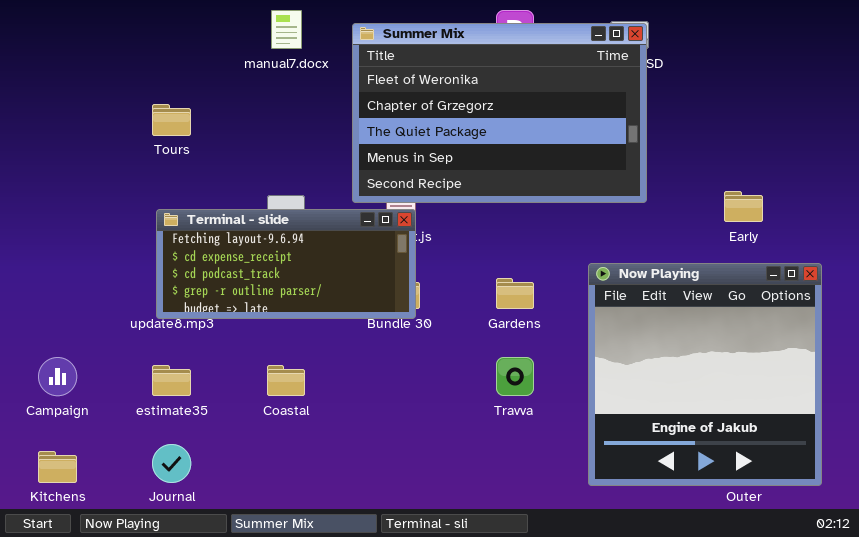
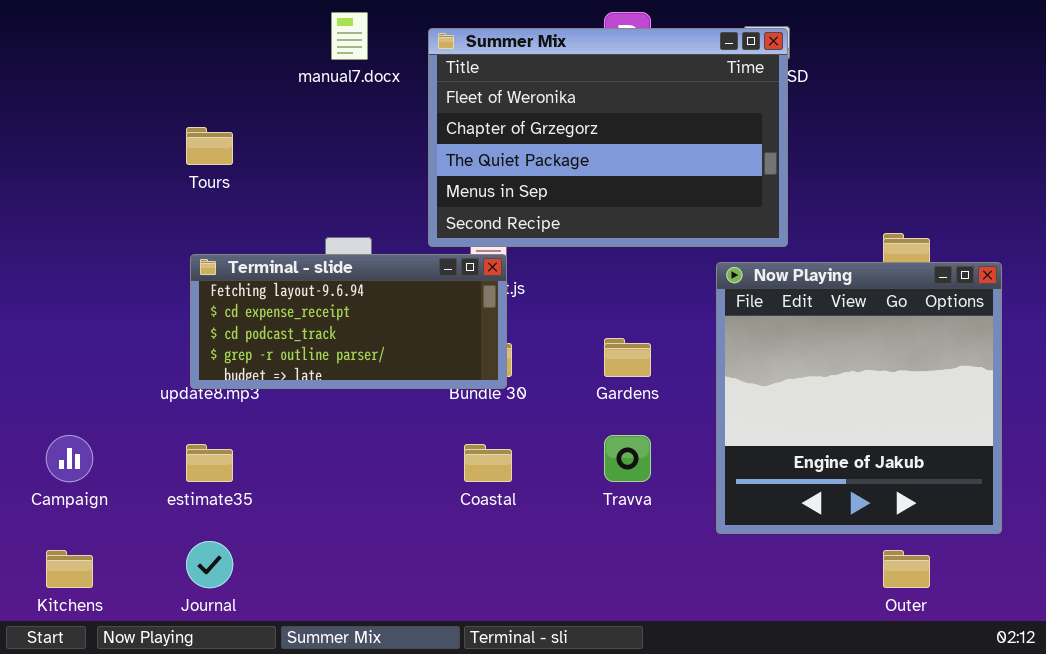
Now Playing: [588,263,822,486] -> [716,262,1002,534], moved
Coastal: [267,365,305,396] -> [464,444,512,482], moved

